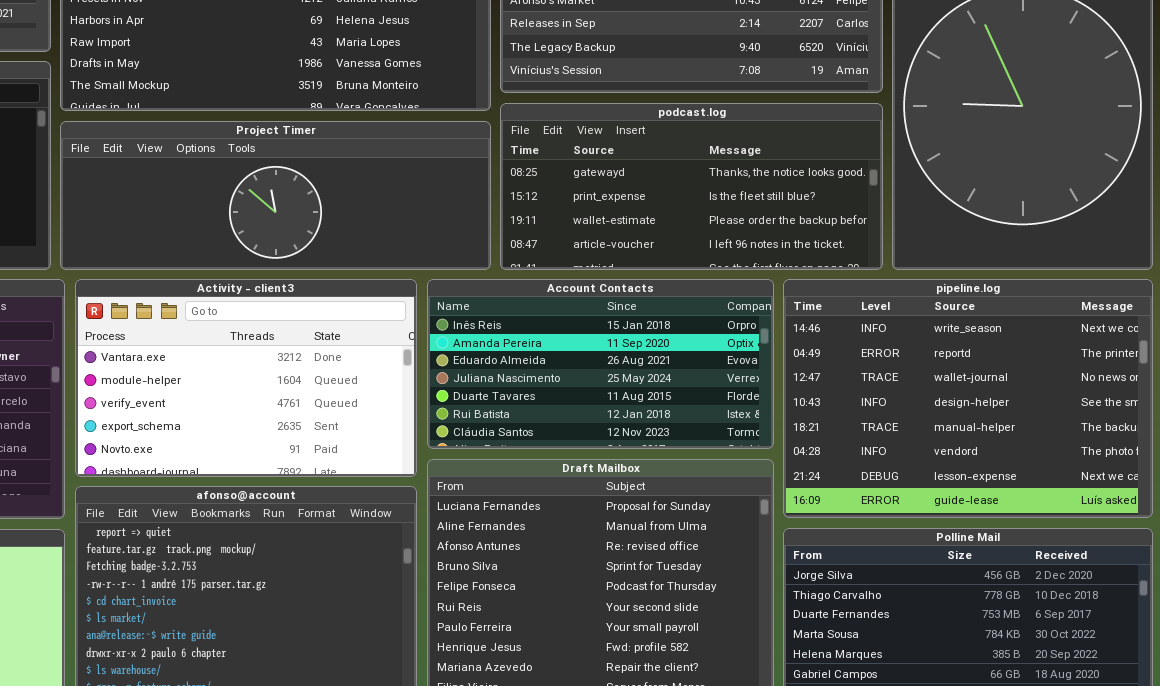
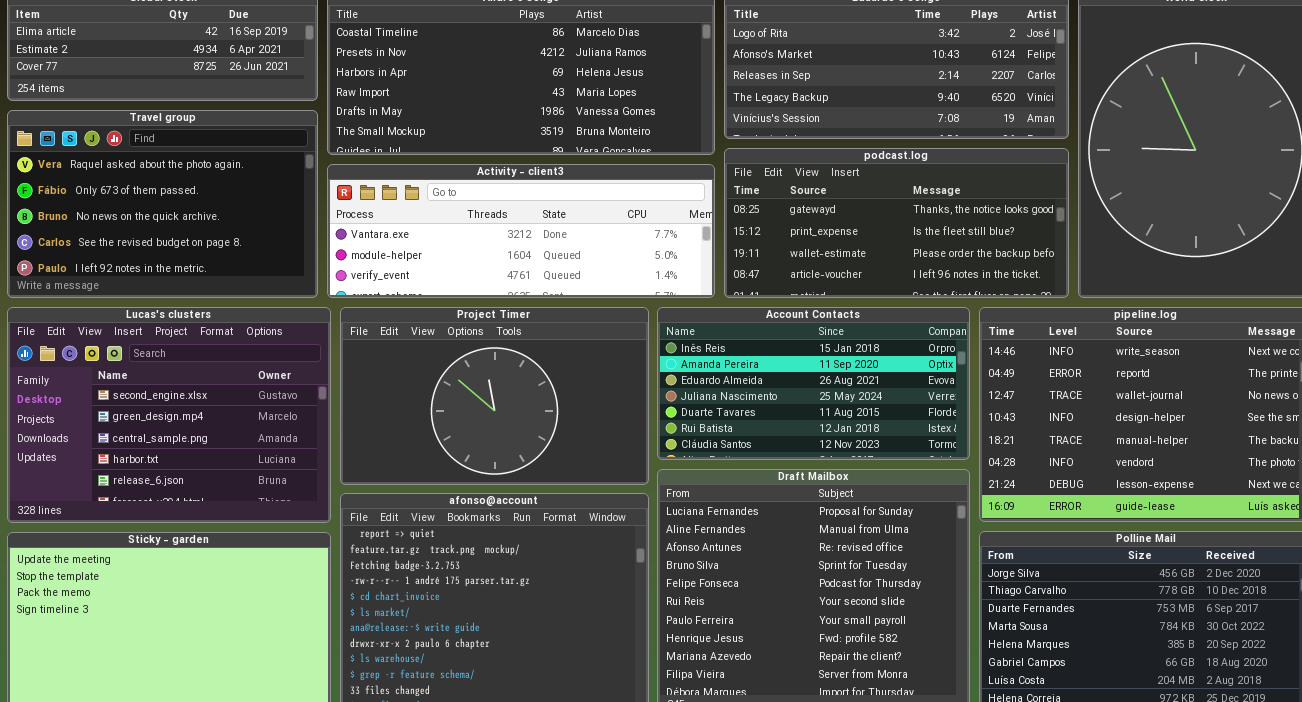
Project Timer: [60,121,491,270] -> [340,307,649,485], moved, resized
Activity - client3: [75,279,417,477] -> [327,164,715,298], moved, resized

